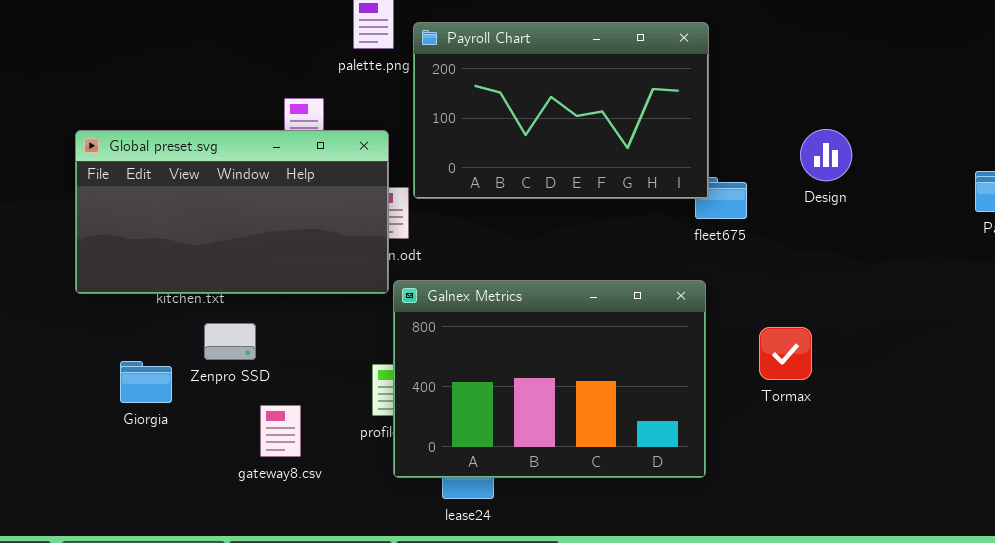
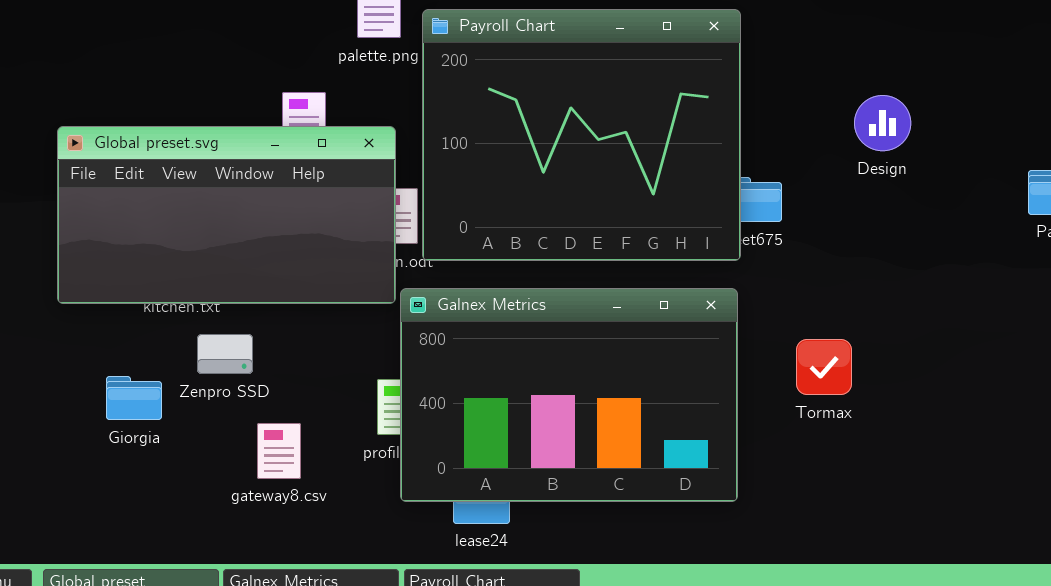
Payroll Chart: [413,22,709,199] -> [422,9,741,261], resized
Design: [800,129,852,181] -> [854,95,911,151], moved

